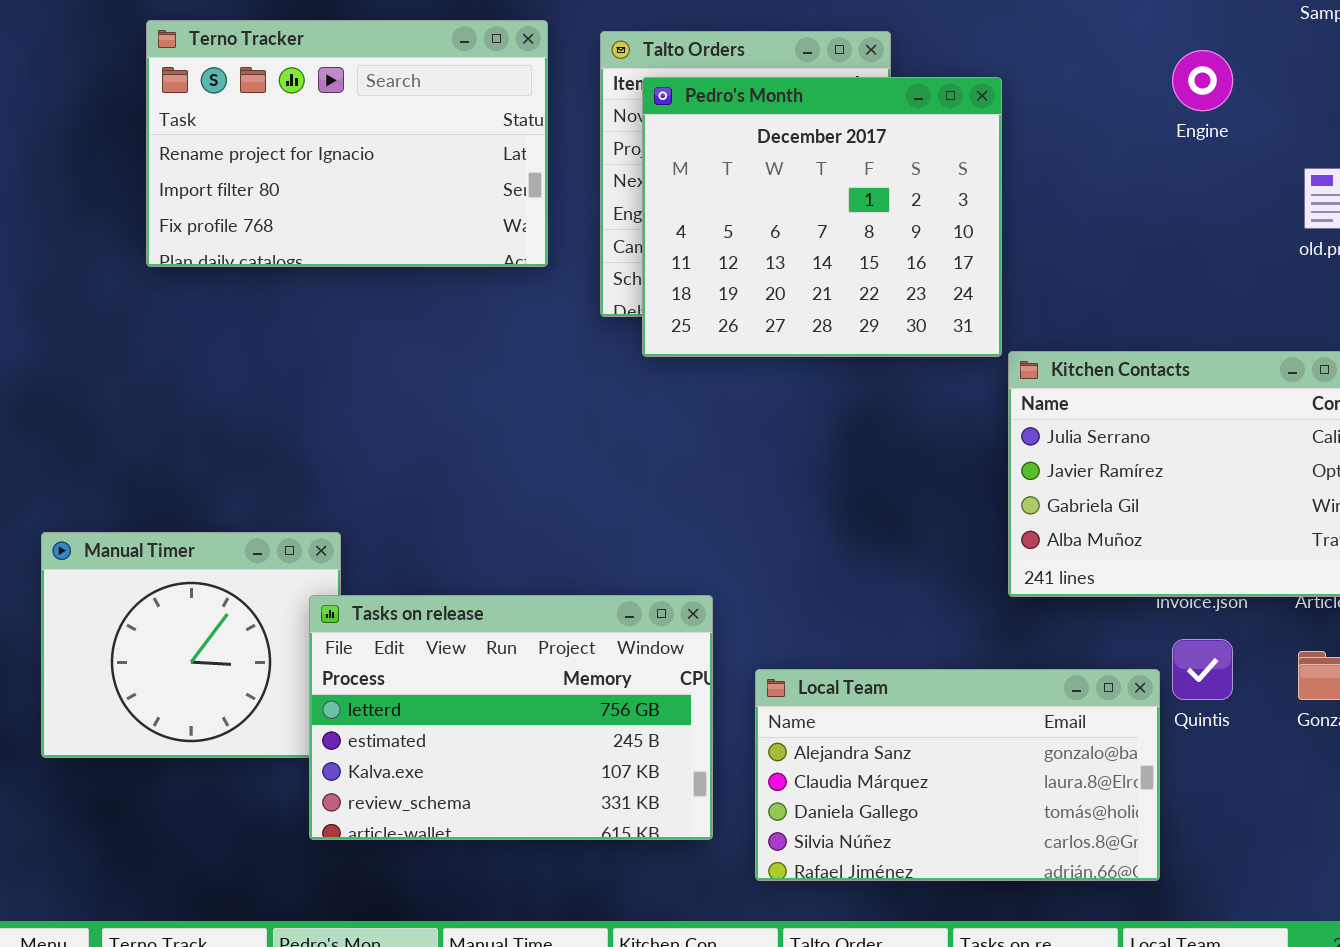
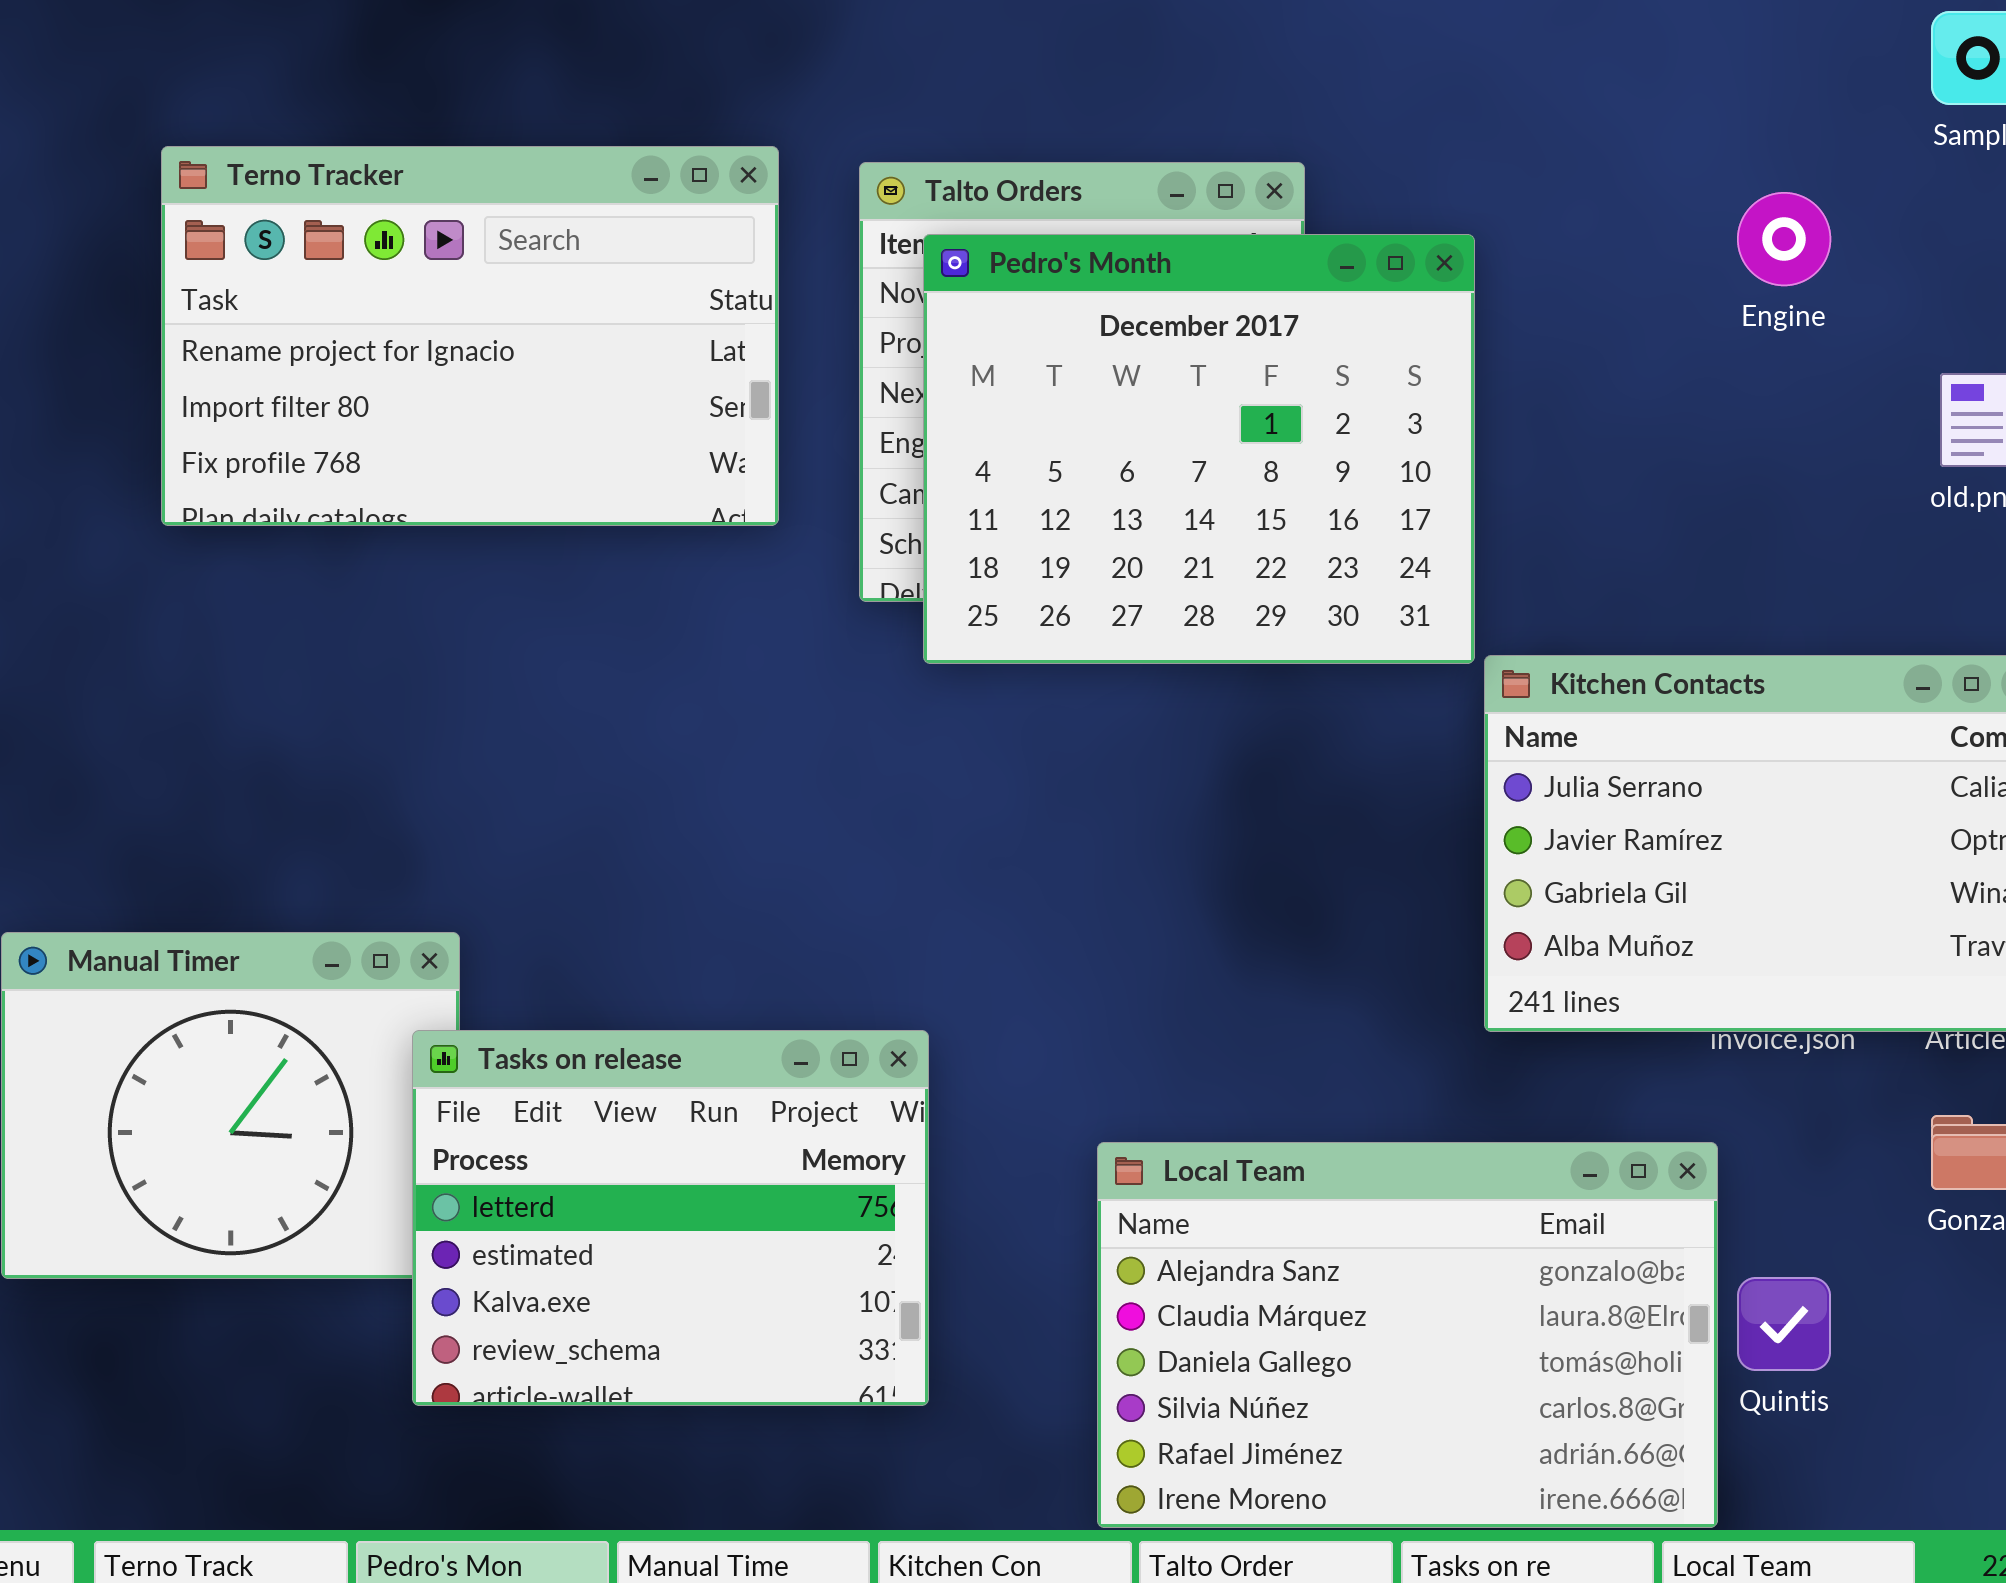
Tasks on release: [309,595,713,840] -> [412,1030,929,1406], resized
Quintis: [1172,639,1233,700] -> [1737,1277,1831,1371], moved
Local Team: [755,669,1160,881] -> [1097,1142,1718,1528], resized

